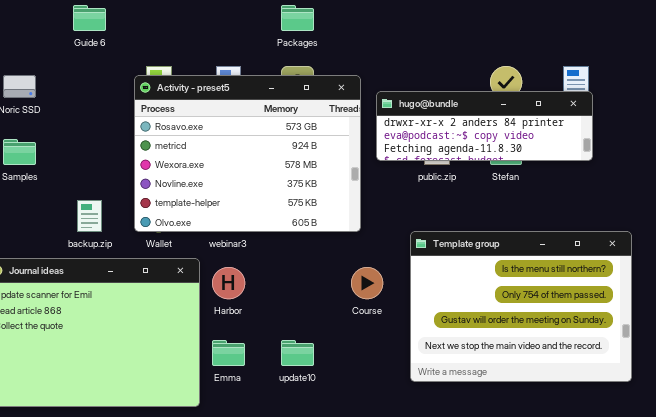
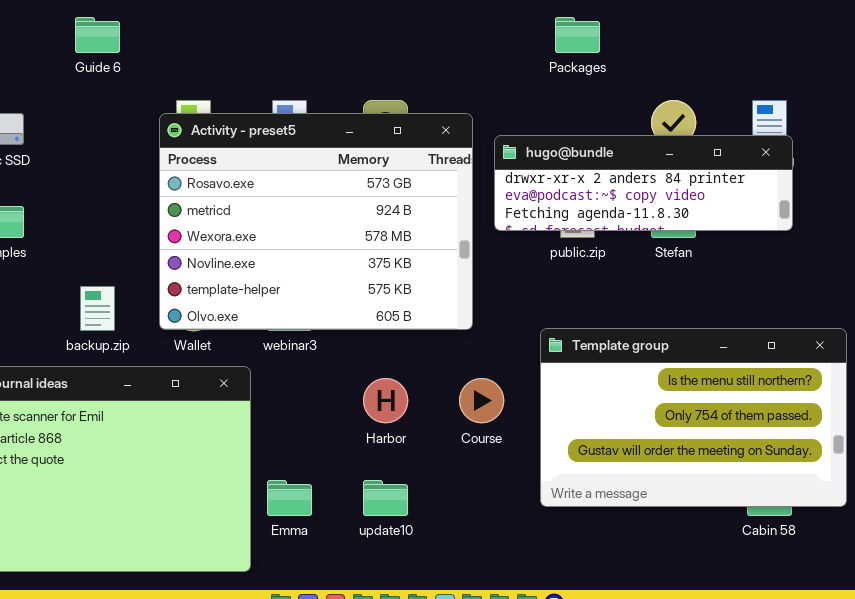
Packages: [281,5,314,31] -> [555,17,600,53], moved
Template group: [410,231,632,382] -> [540,328,847,507], resized
Harbor: [212,267,245,299] -> [363,378,408,423], moved

